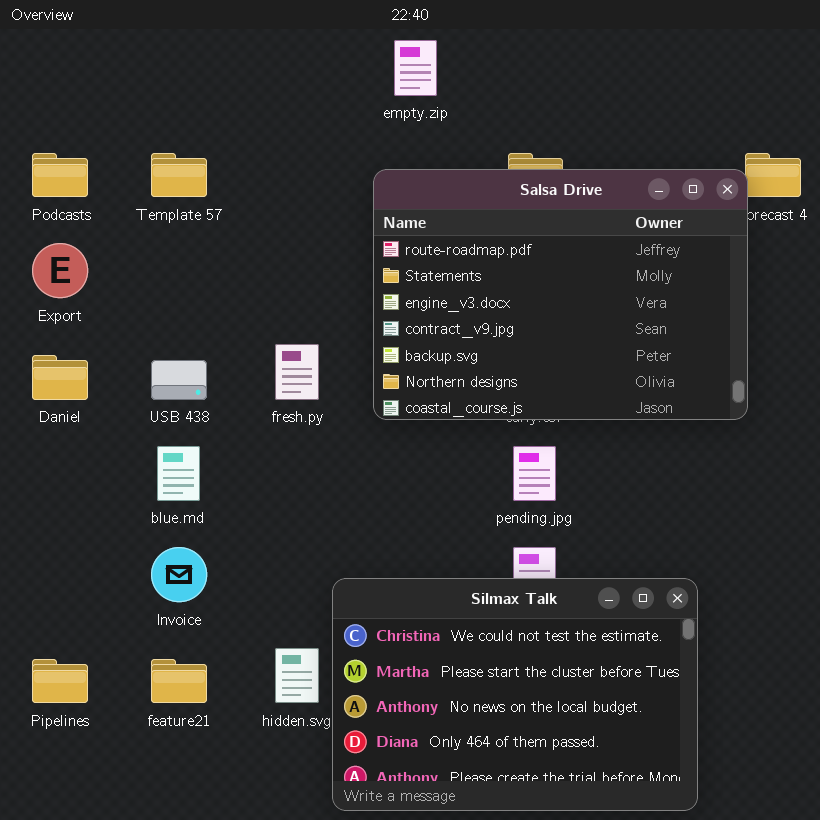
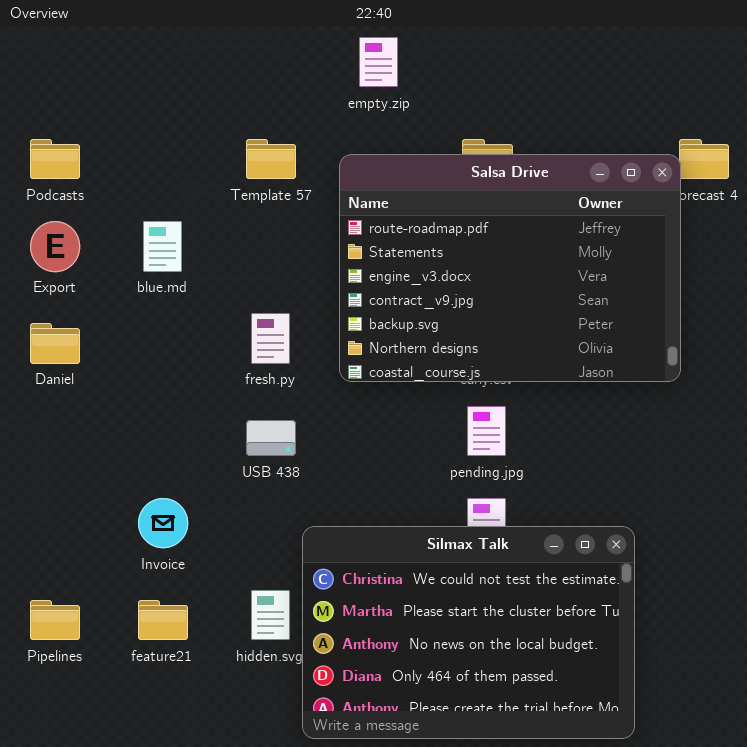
Template 57: [151,153,207,197] -> [246,139,296,179], moved
USB 438: [151,360,207,400] -> [246,420,296,456], moved
blue.md: [157,446,200,501] -> [143,221,182,272], moved

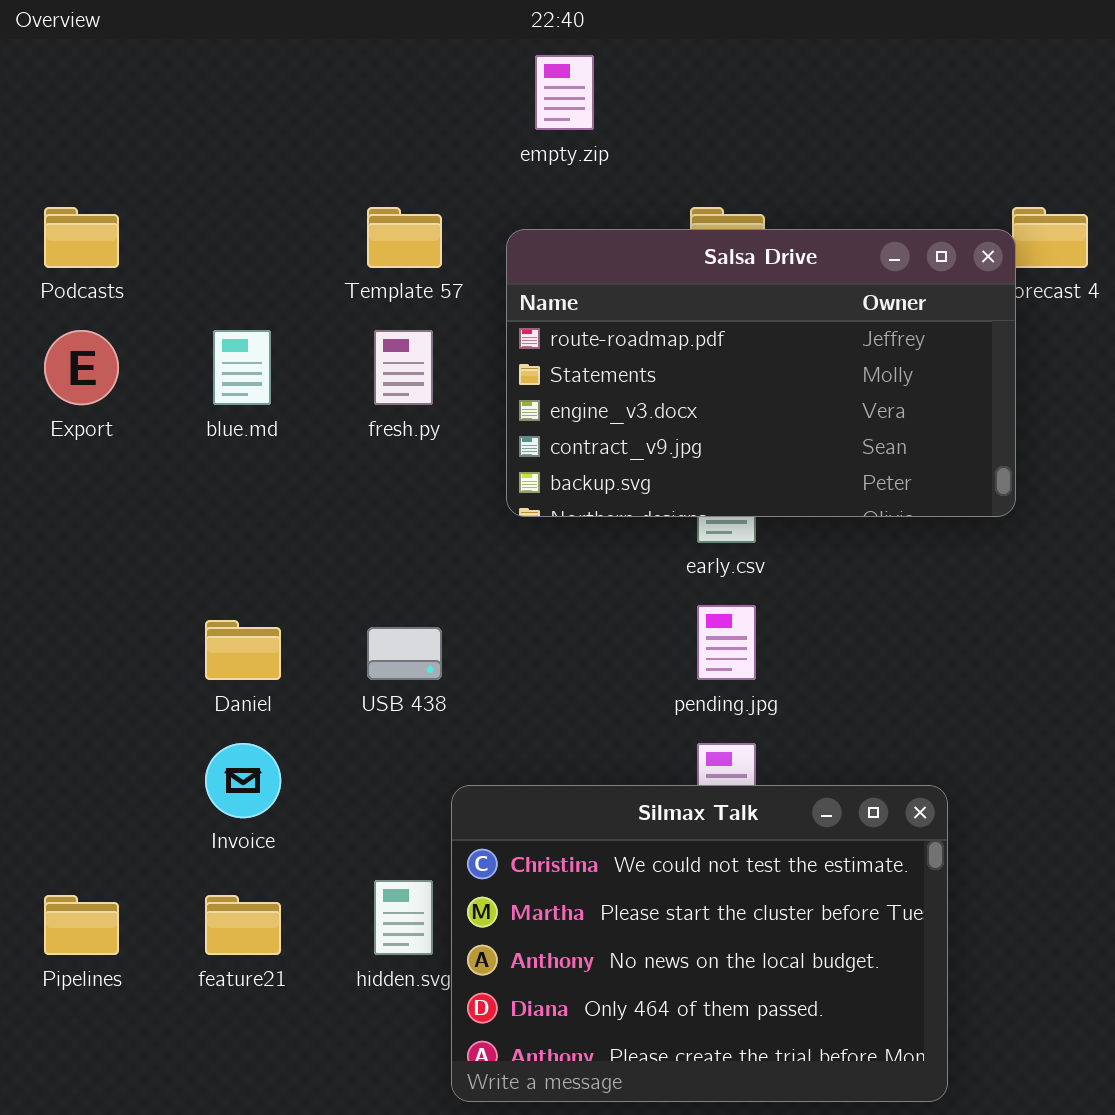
Salsa Drive: [339,154,681,382] -> [506,229,1016,517], resized
fresh.py: [251,313,290,364] -> [374,330,433,405], moved
Daniel: [30,323,80,364] -> [205,620,281,680], moved

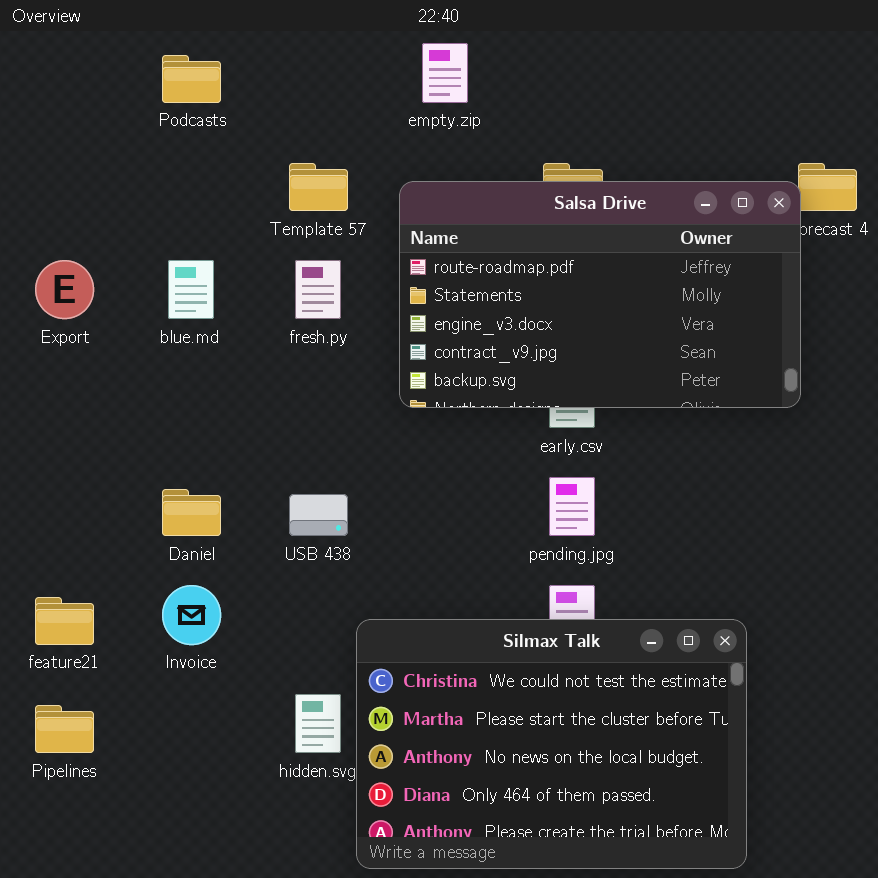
Podcasts: [44,207,119,268] -> [162,55,221,103], moved
feature21: [205,895,281,955] -> [35,597,94,645], moved

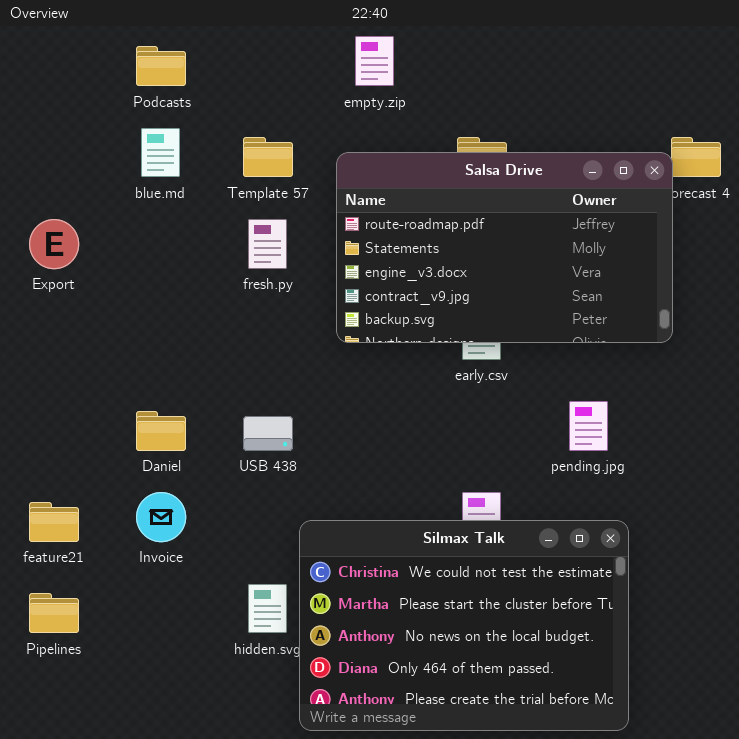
blue.md: [168,260,214,319] -> [141,128,180,177], moved
pending.jpg: [549,477,595,536] -> [569,401,608,451], moved

